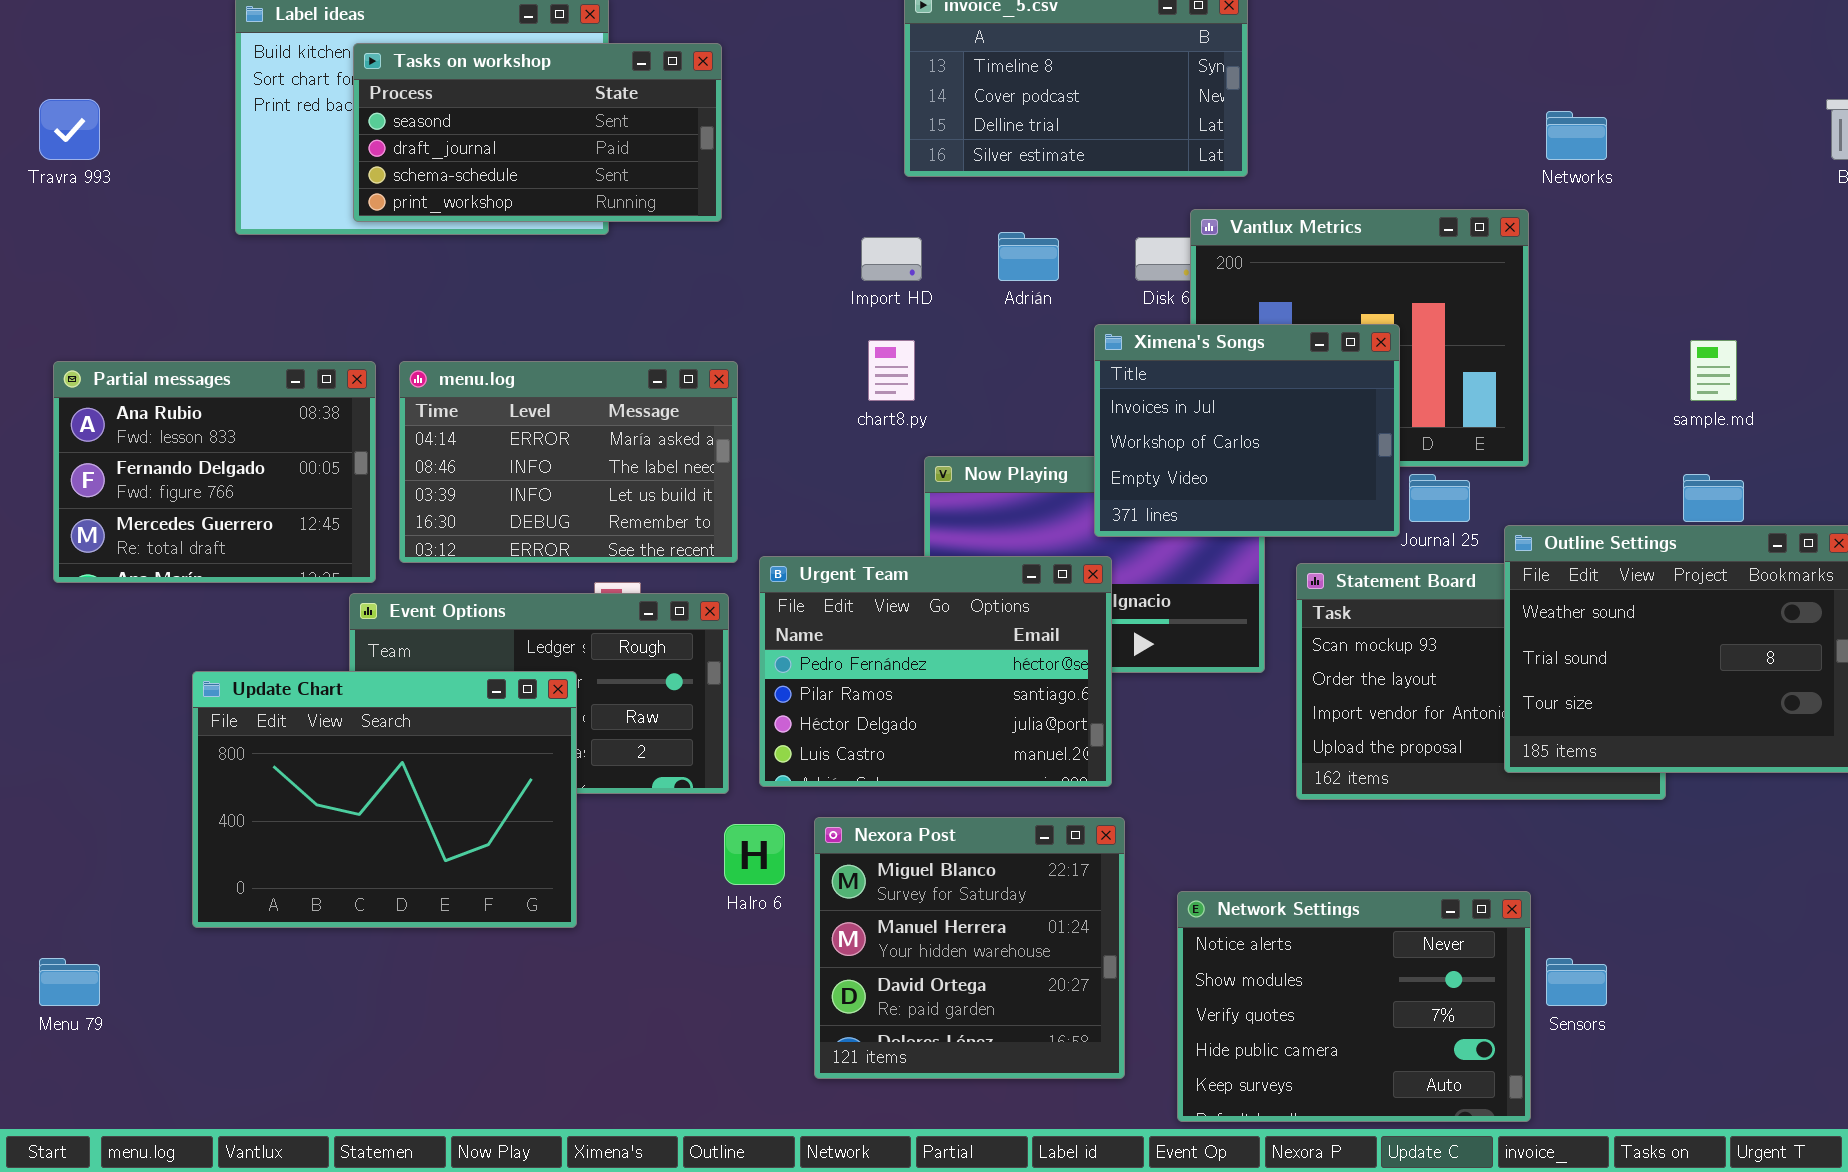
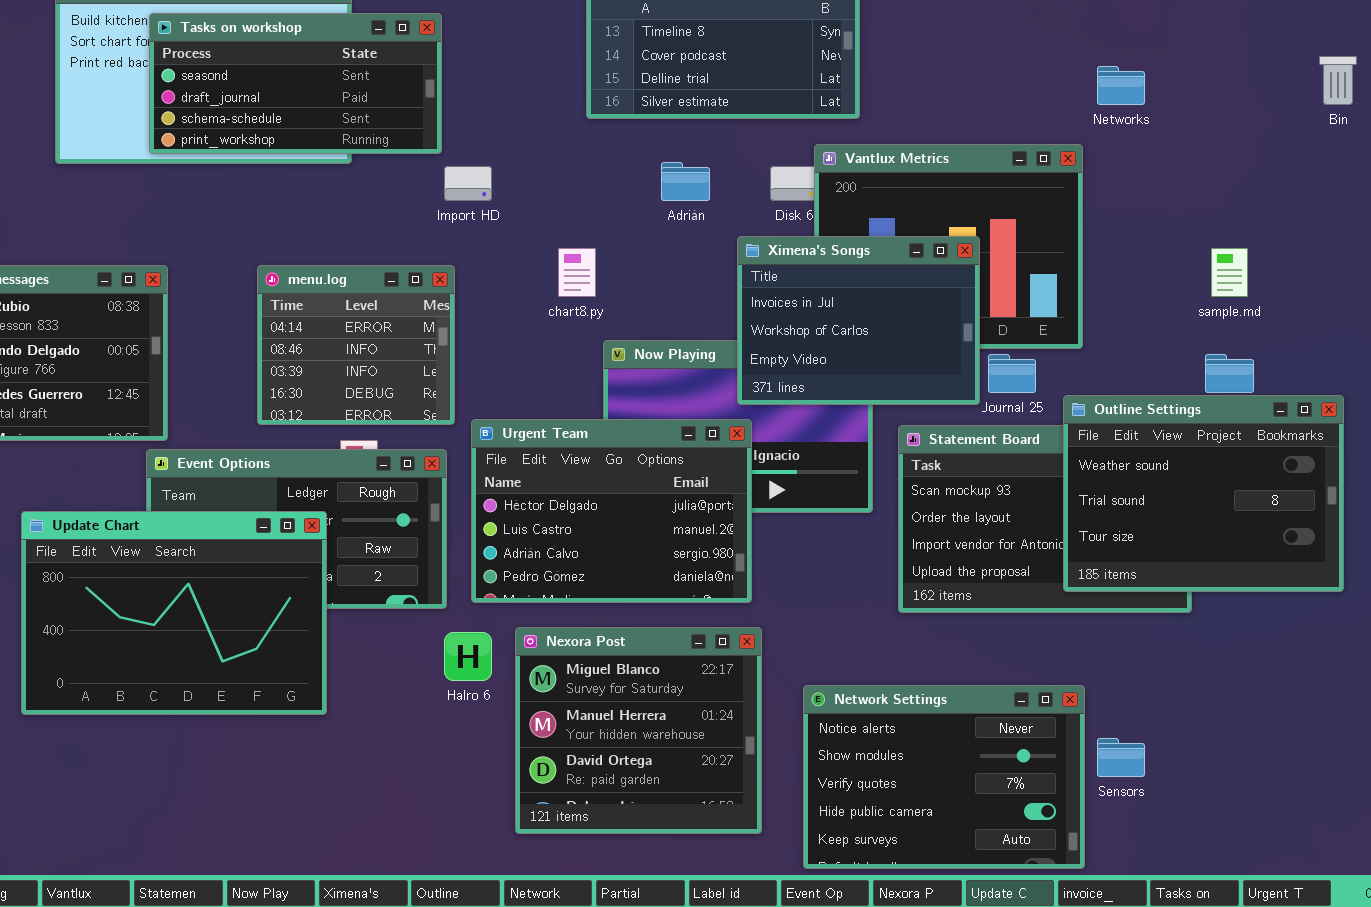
Import HD: [861,237,922,281] -> [444,166,492,201], moved
menu.log: [399,361,738,563] -> [257,265,455,425], resized
Urgent Team: [759,556,1112,787] -> [471,419,752,603], scrolled down 2 rows

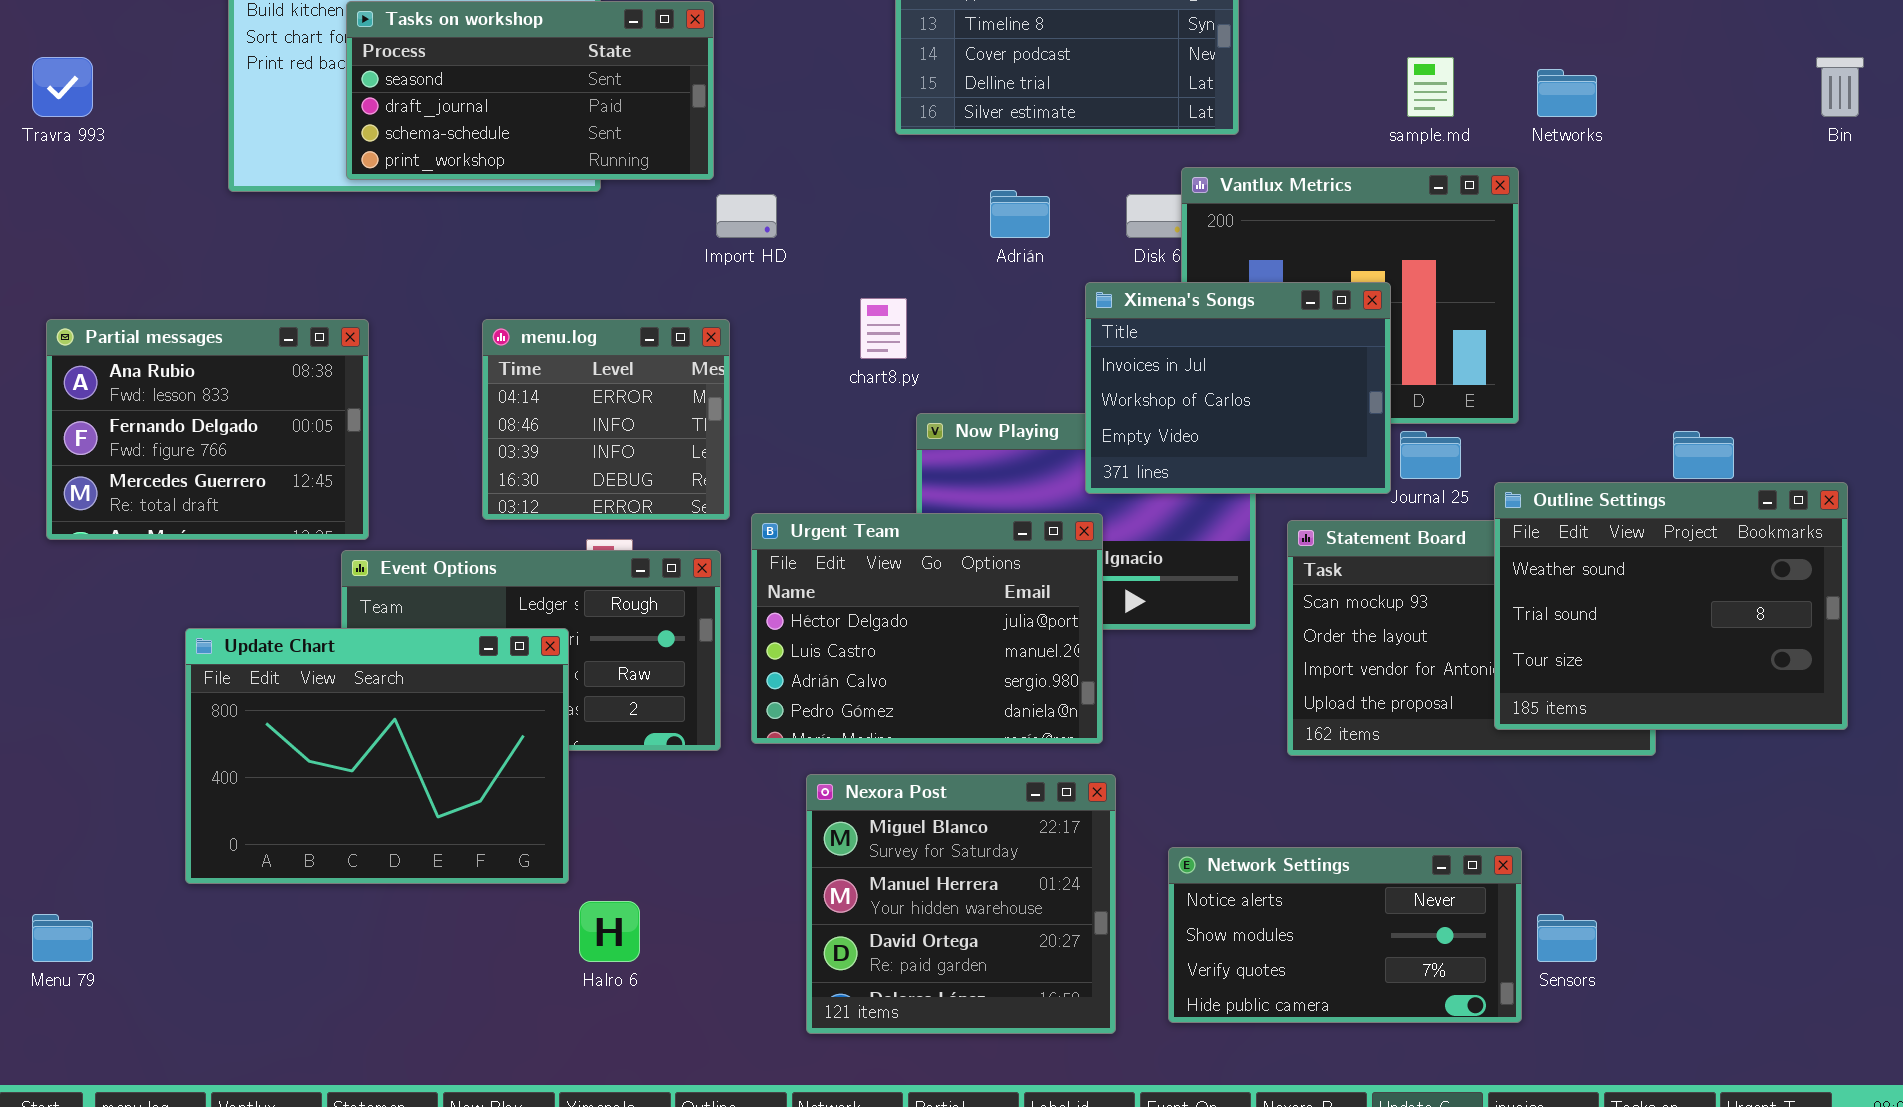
sample.md: [1211,248,1248,297] -> [1407,57,1454,117], moved
Halro 6: [444,632,492,681] -> [579,901,640,962], moved
Network Settings: [803,685,1085,869] -> [1168,847,1522,1023], resized

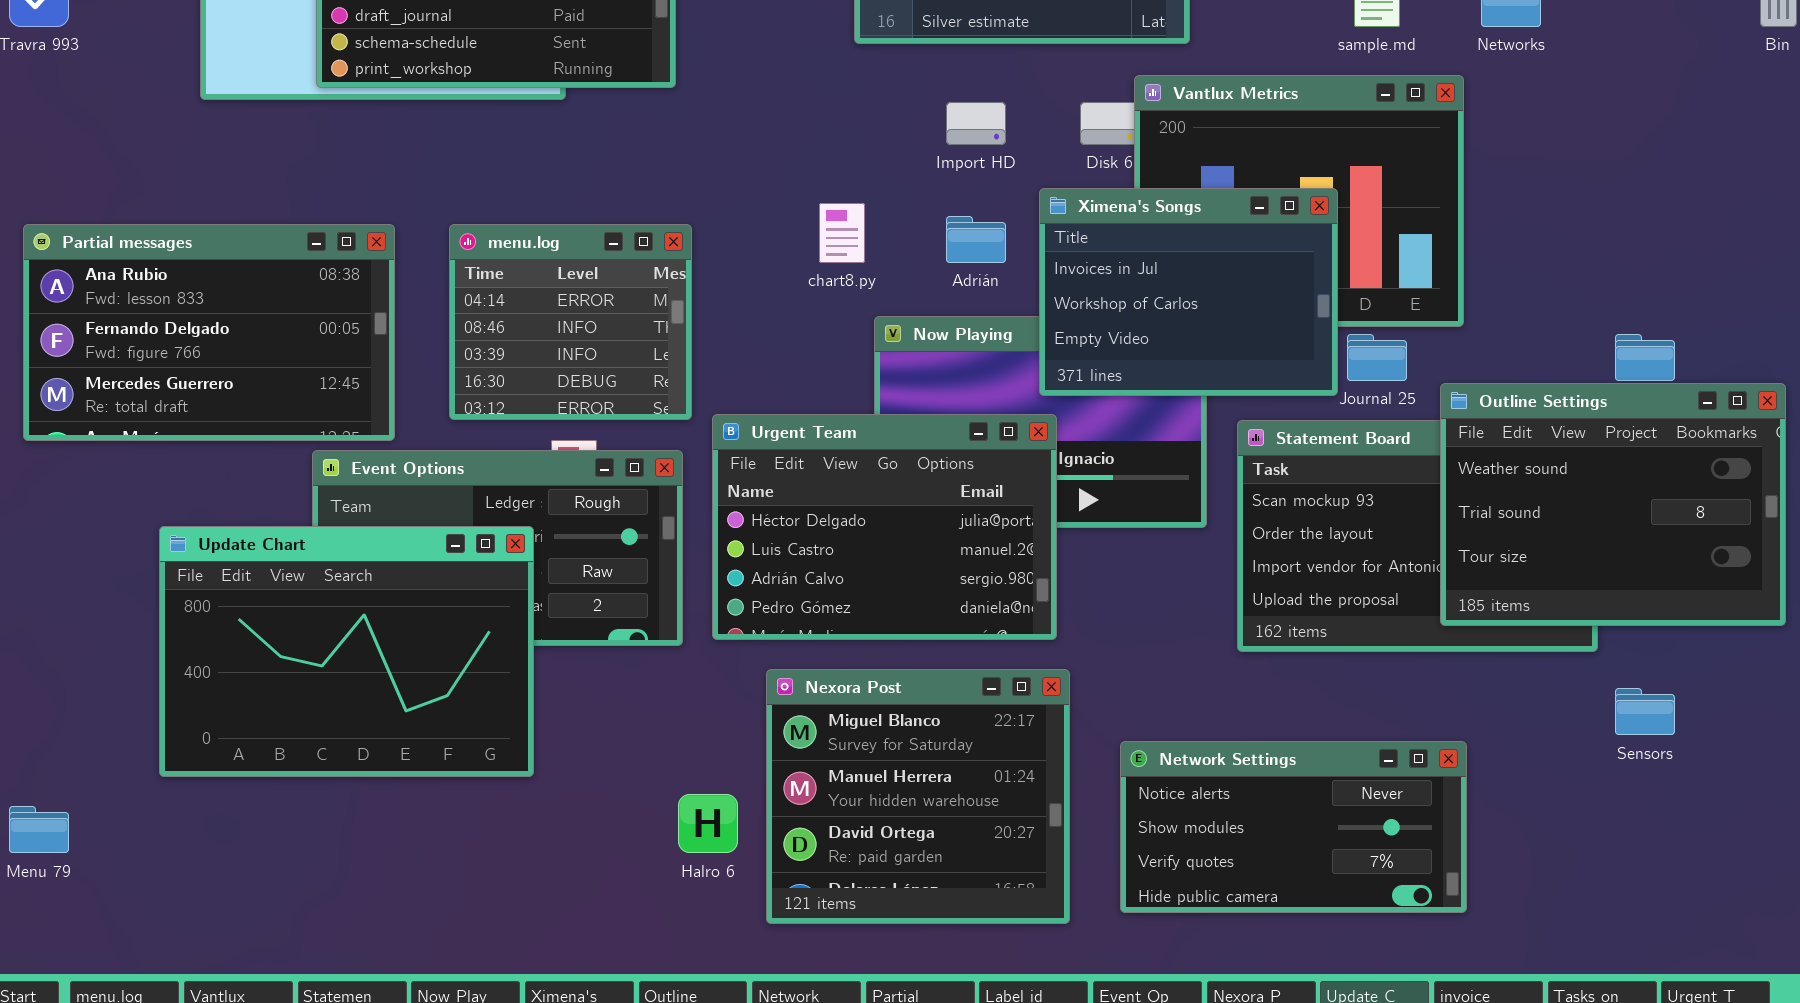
Adrián: [990,190,1050,238] -> [946,216,1006,263], moved
Import HD: [716,194,777,238] -> [946,102,1006,145], moved
Partial messages: [46,319,369,540] -> [23,224,395,441], resized
Halro 6: [579,901,640,962] -> [678,794,738,853], moved
Sensors: [1537,914,1597,962] -> [1615,688,1675,735], moved

